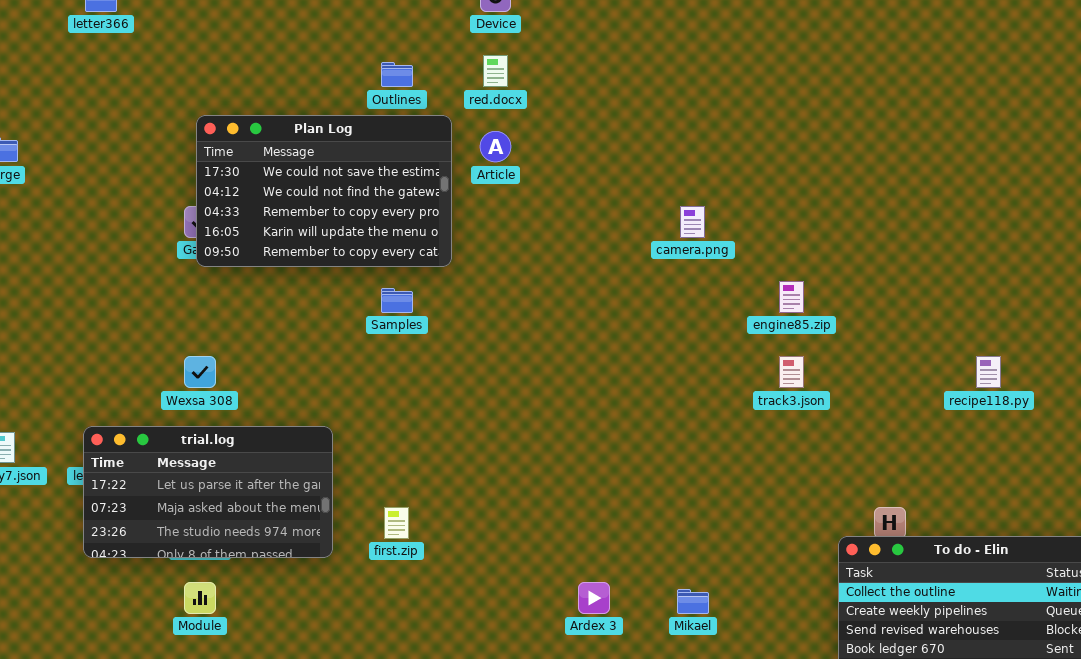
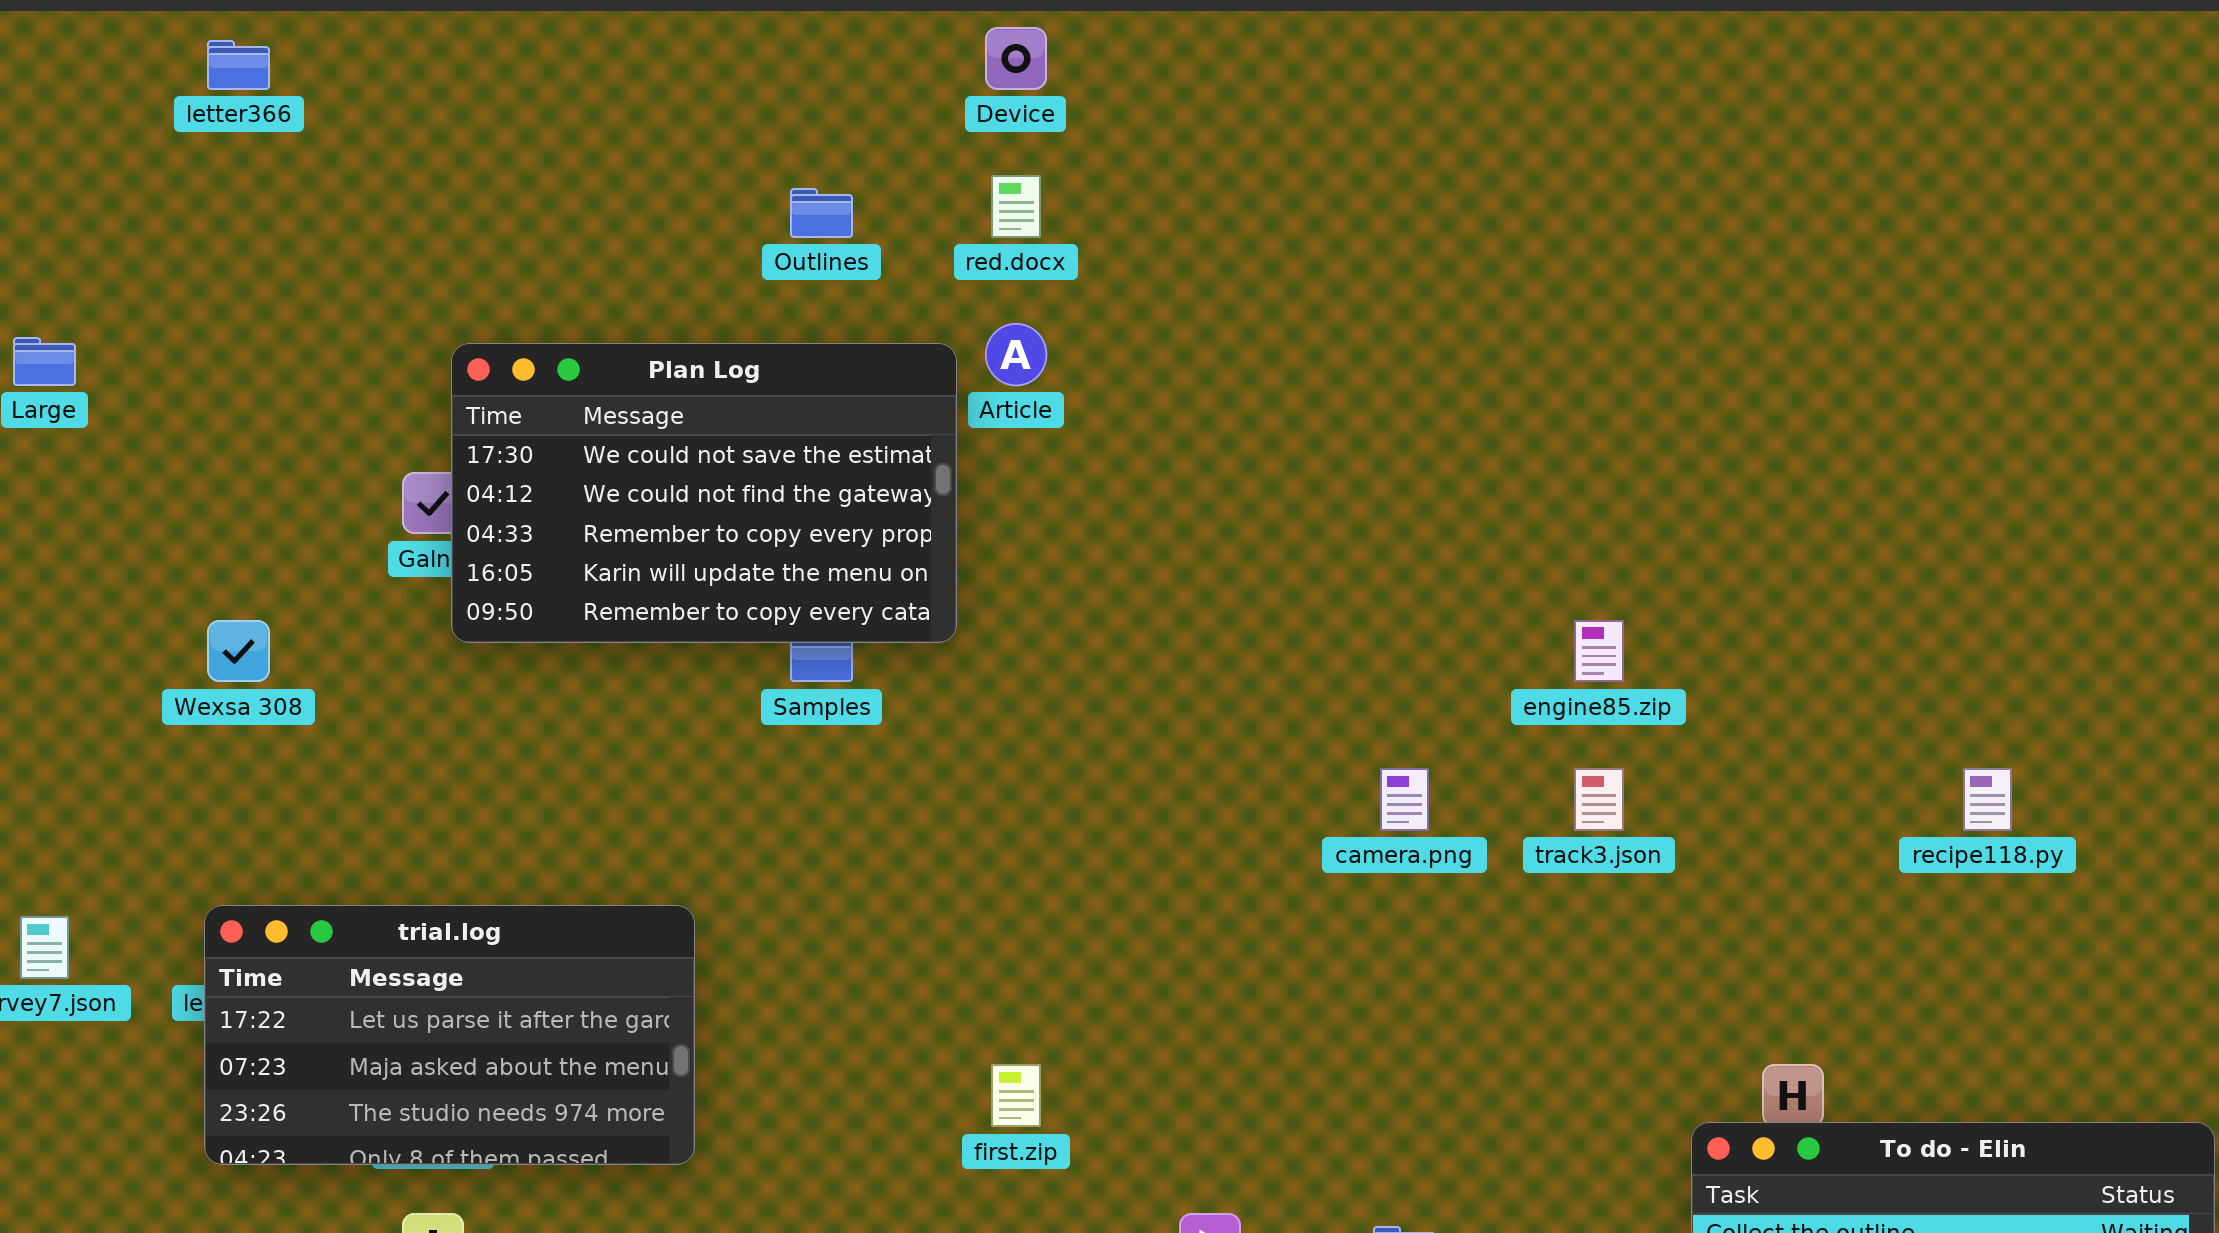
Plan Log: [196,115,452,267] -> [451,343,957,643], moved
camera.png: [680,206,705,238] -> [1380,768,1429,831], moved
Wexsa 308: [184,356,216,388] -> [207,620,270,682], moved
first.zip: [384,507,409,539] -> [991,1064,1041,1127], moved

